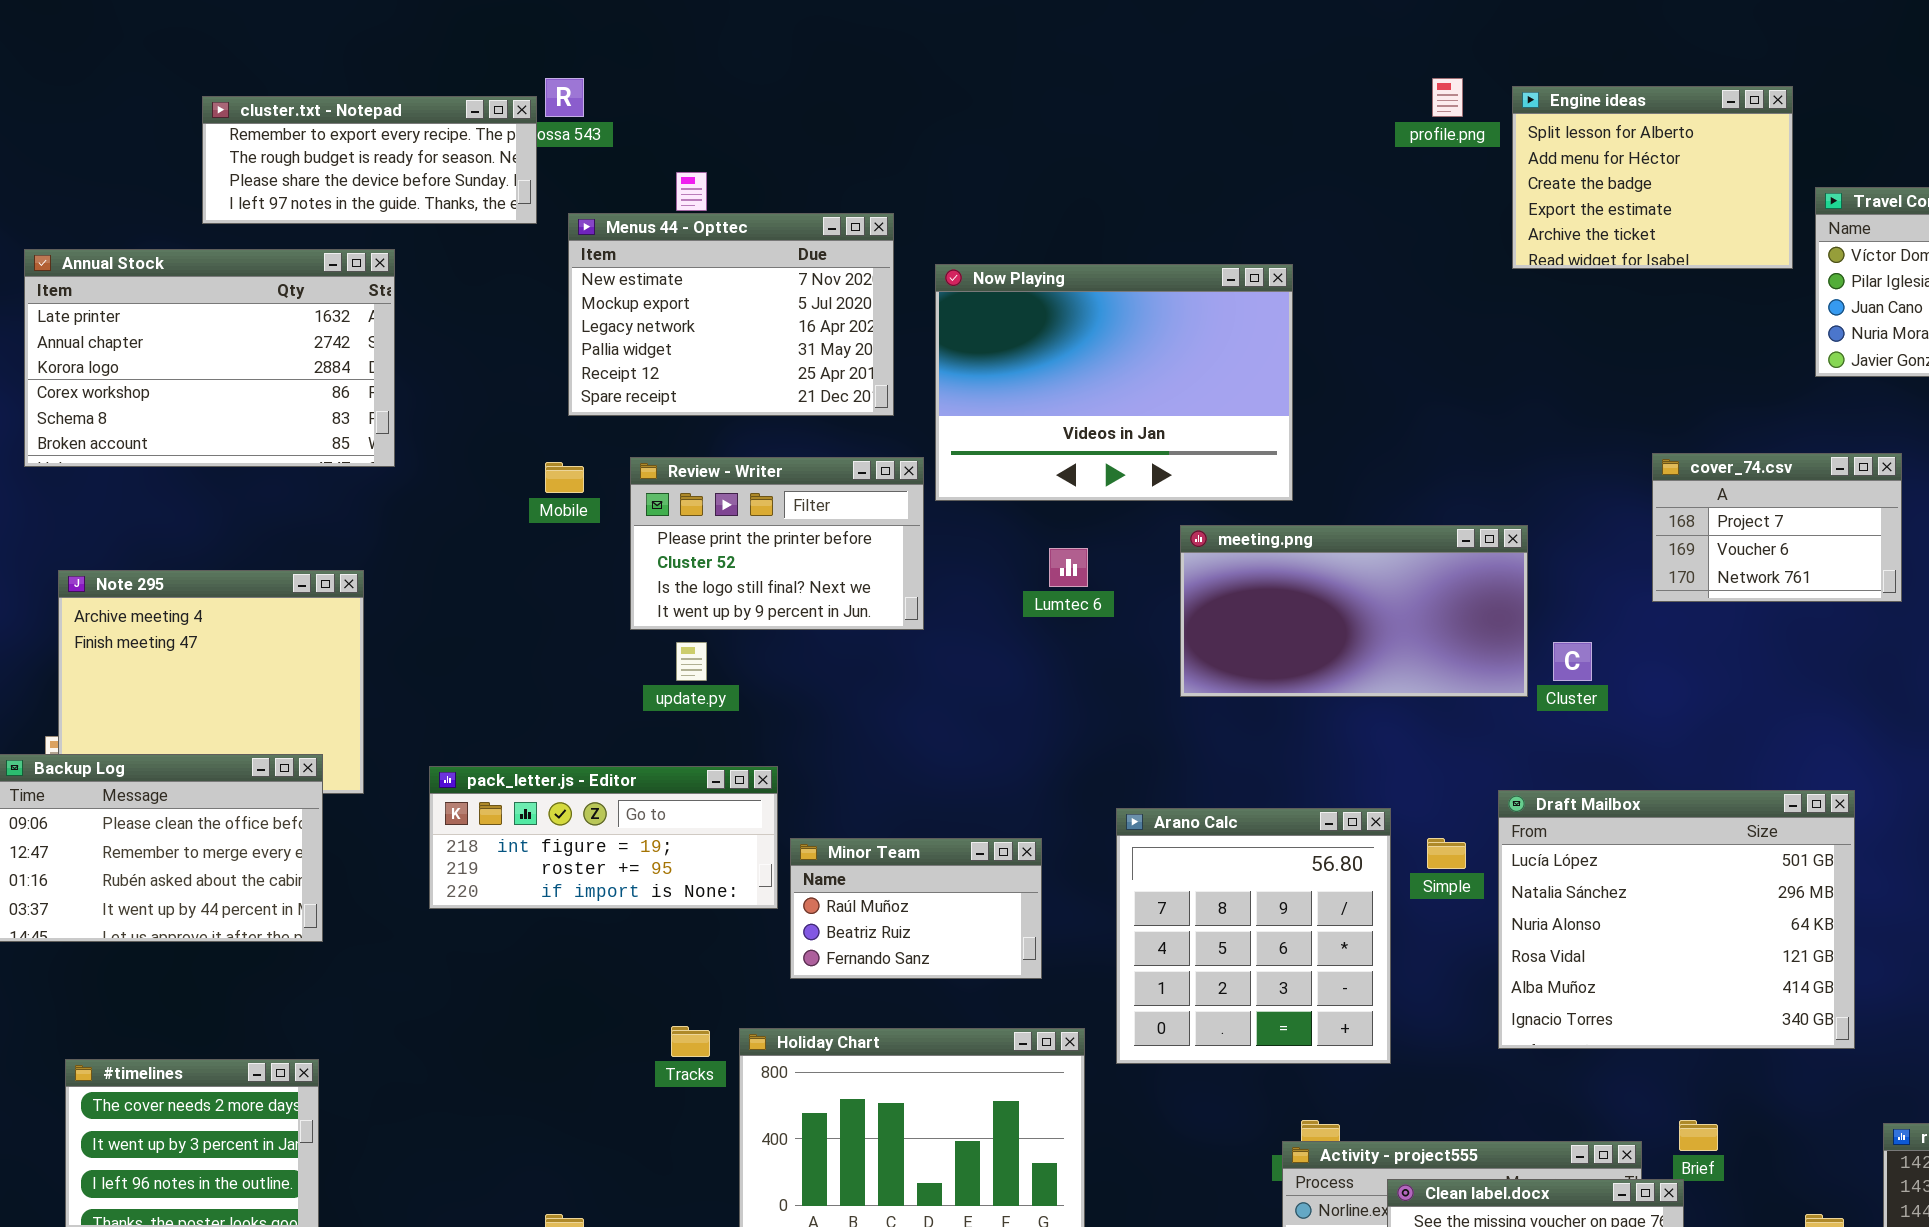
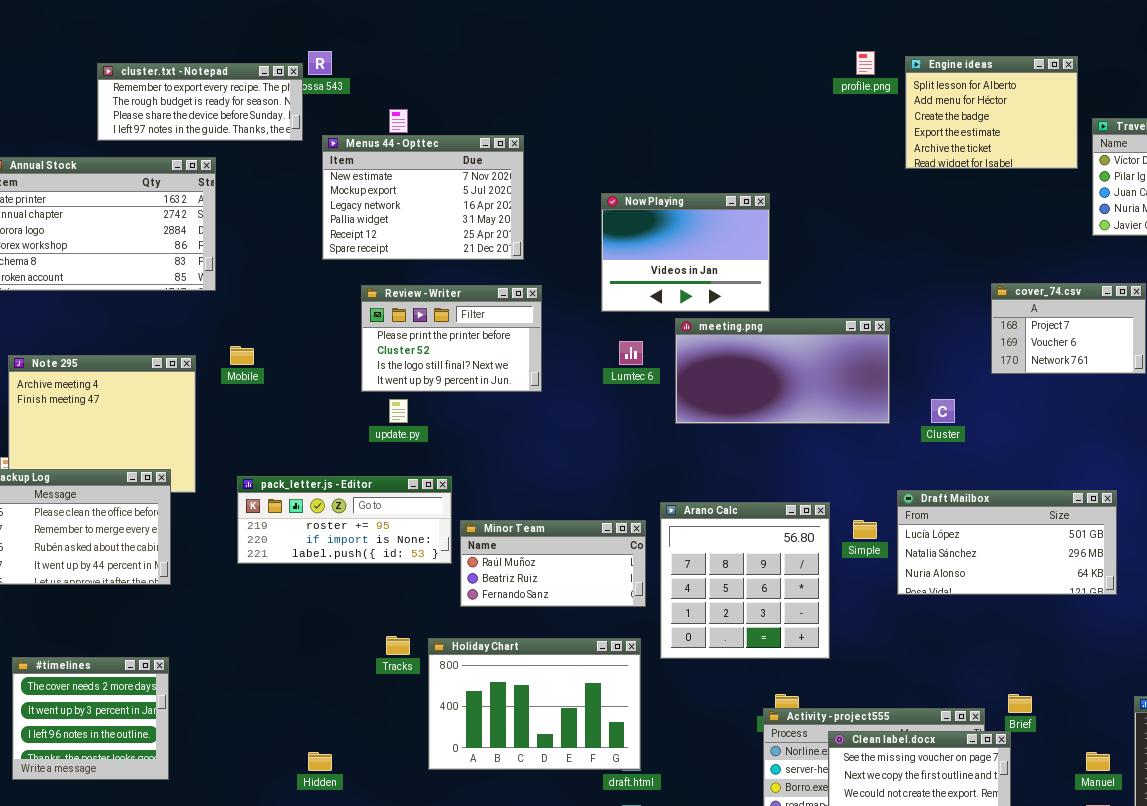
Now Playing: [935,264,1293,501] -> [601,193,770,312], resized
Mobile: [545,462,584,493] -> [230,346,254,365], moved
meeting.png: [1180,525,1528,697] -> [675,318,890,424], moved
pack_letter.js - Editor: [429,766,778,909] -> [237,476,452,564], scrolled down 1 row
Draft Mailbox: [1498,790,1855,1049] -> [897,490,1117,595], resized
Minor Team: [790,838,1042,979] -> [460,520,646,607], resized

